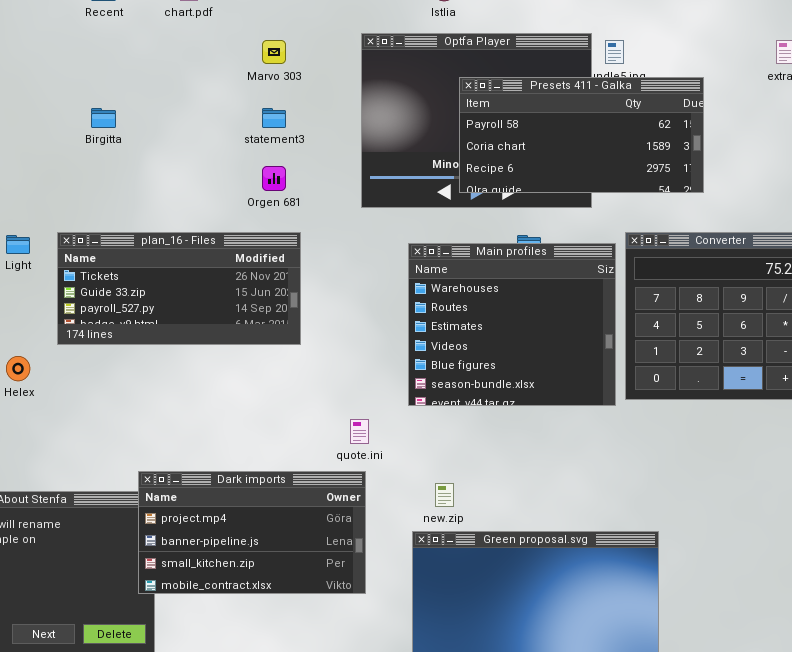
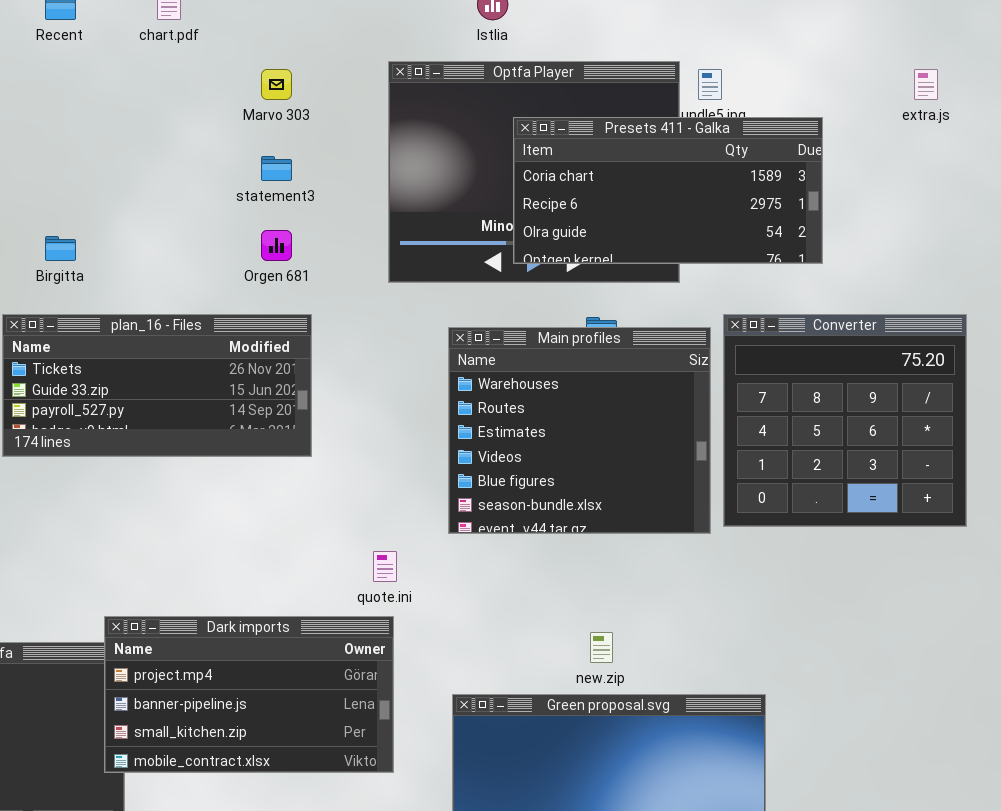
Presets 411 - Galka: [459,77,704,193] -> [513,117,823,264], scrolled down 1 row
Birgitta: [91,108,116,128] -> [45,236,76,261], moved
new.zip: [435,483,454,507] -> [590,632,613,663], moved

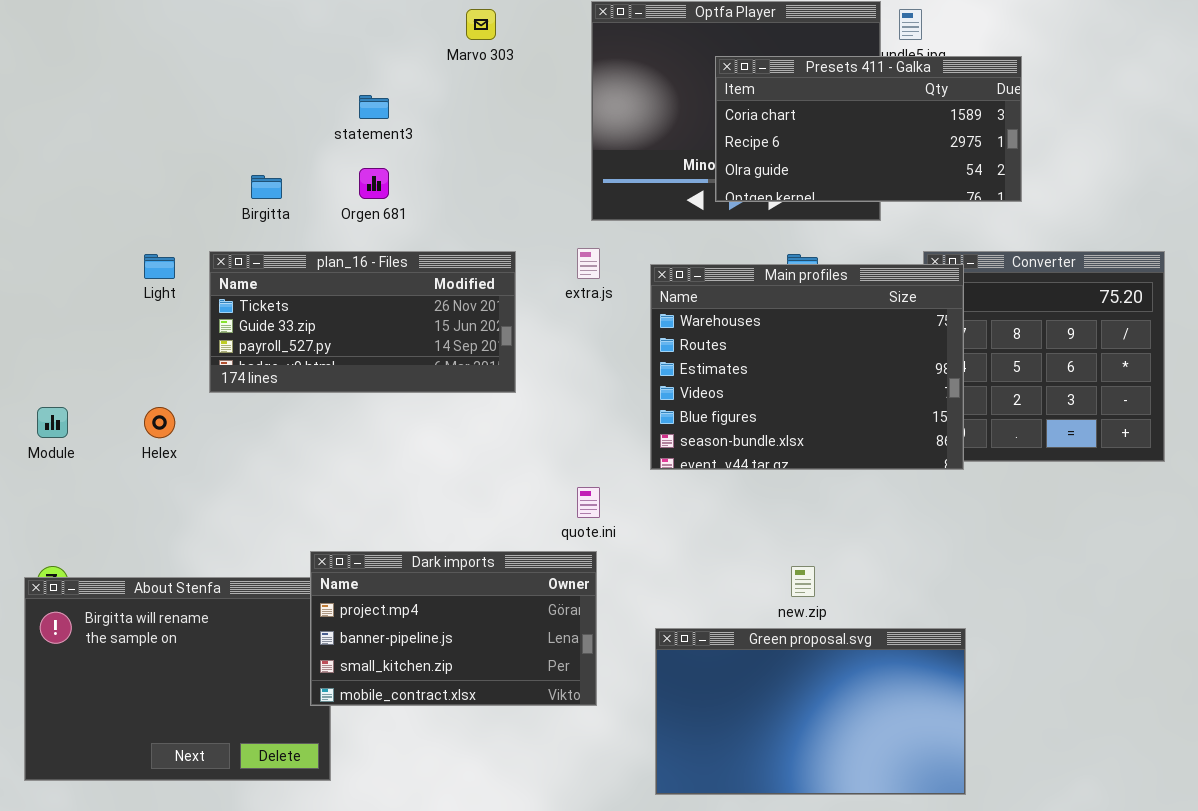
extra.js: [914,69,938,100] -> [577,248,600,279], moved
statement3: [261,156,292,181] -> [359,95,389,119], moved
Orgen 681: [261,230,292,261] -> [359,168,389,199], moved
Main profiles: [448,327,711,534] -> [650,264,964,470], resized

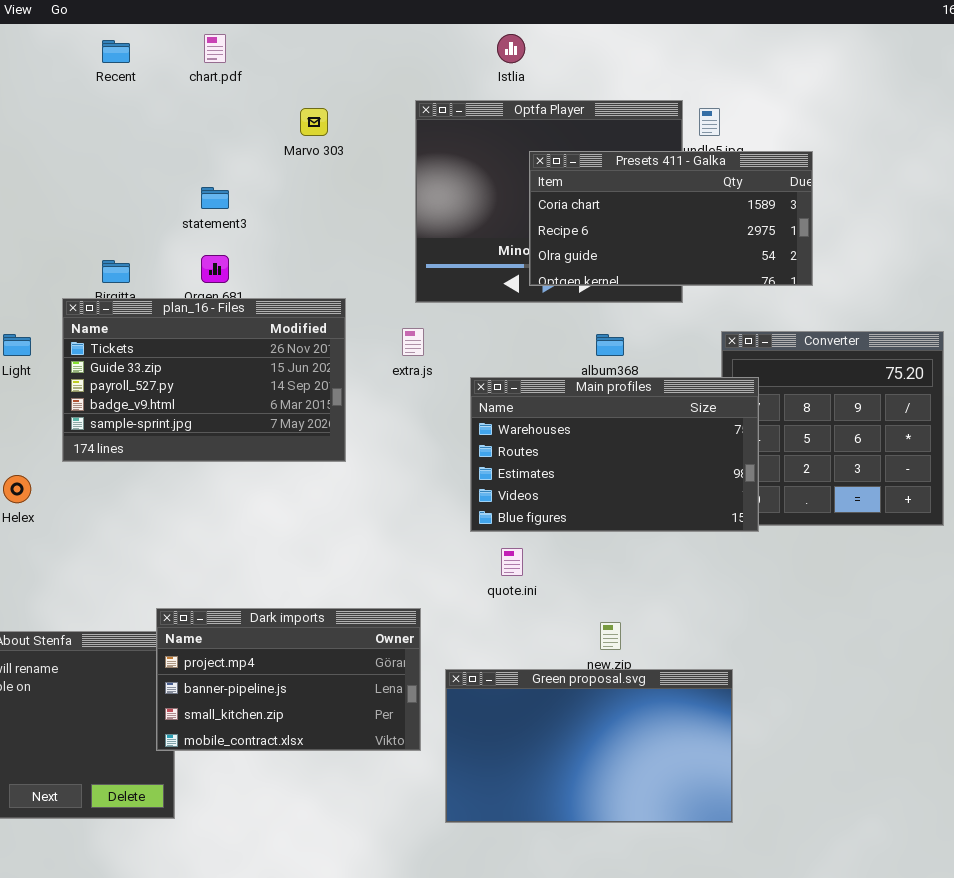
plan_16 - Files: [209,251,516,393] -> [62,298,346,462], resized
Main profiles: [650,264,964,470] -> [470,377,759,532], resized
quote.ini: [577,487,600,518] -> [501,548,523,576], moved
Green proposal.svg: [655,628,966,795] -> [445,669,733,823], moved

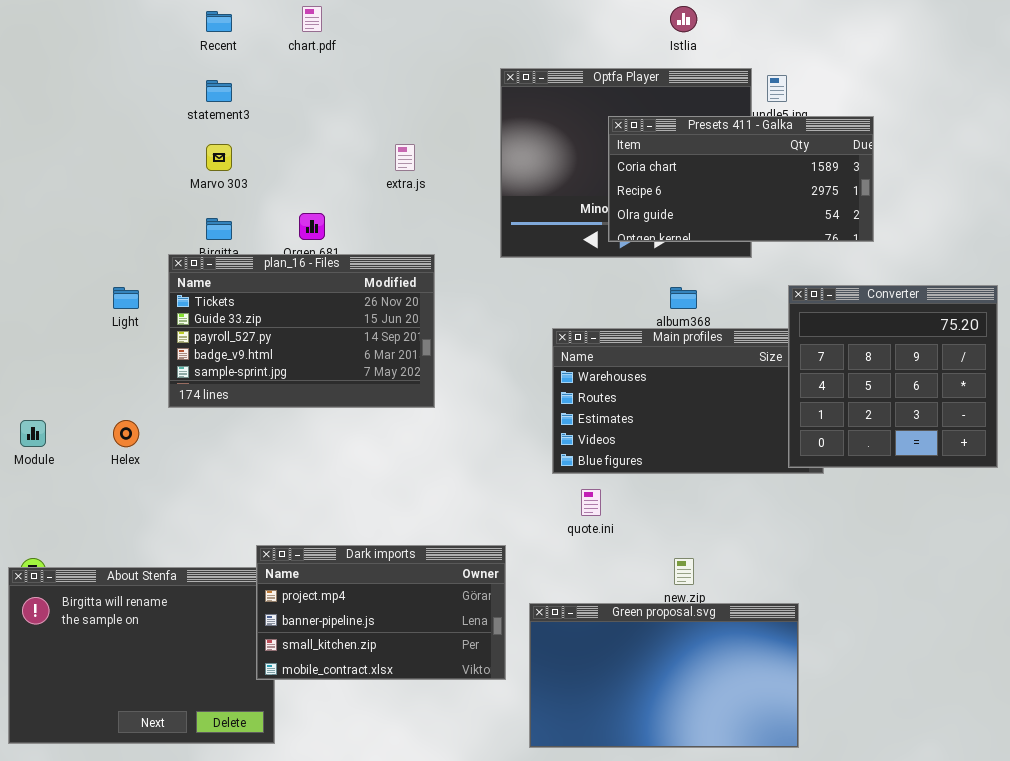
Istlia: [497,34,525,63] -> [670,6,697,32], moved
Marvo 303: [300,108,328,136] -> [206,144,232,171], moved
statement3: [201,187,229,209] -> [206,80,232,102], moved
extra.js: [402,328,424,356] -> [395,144,415,171], moved
Converter: [721,331,944,526] -> [788,285,998,468], raised

